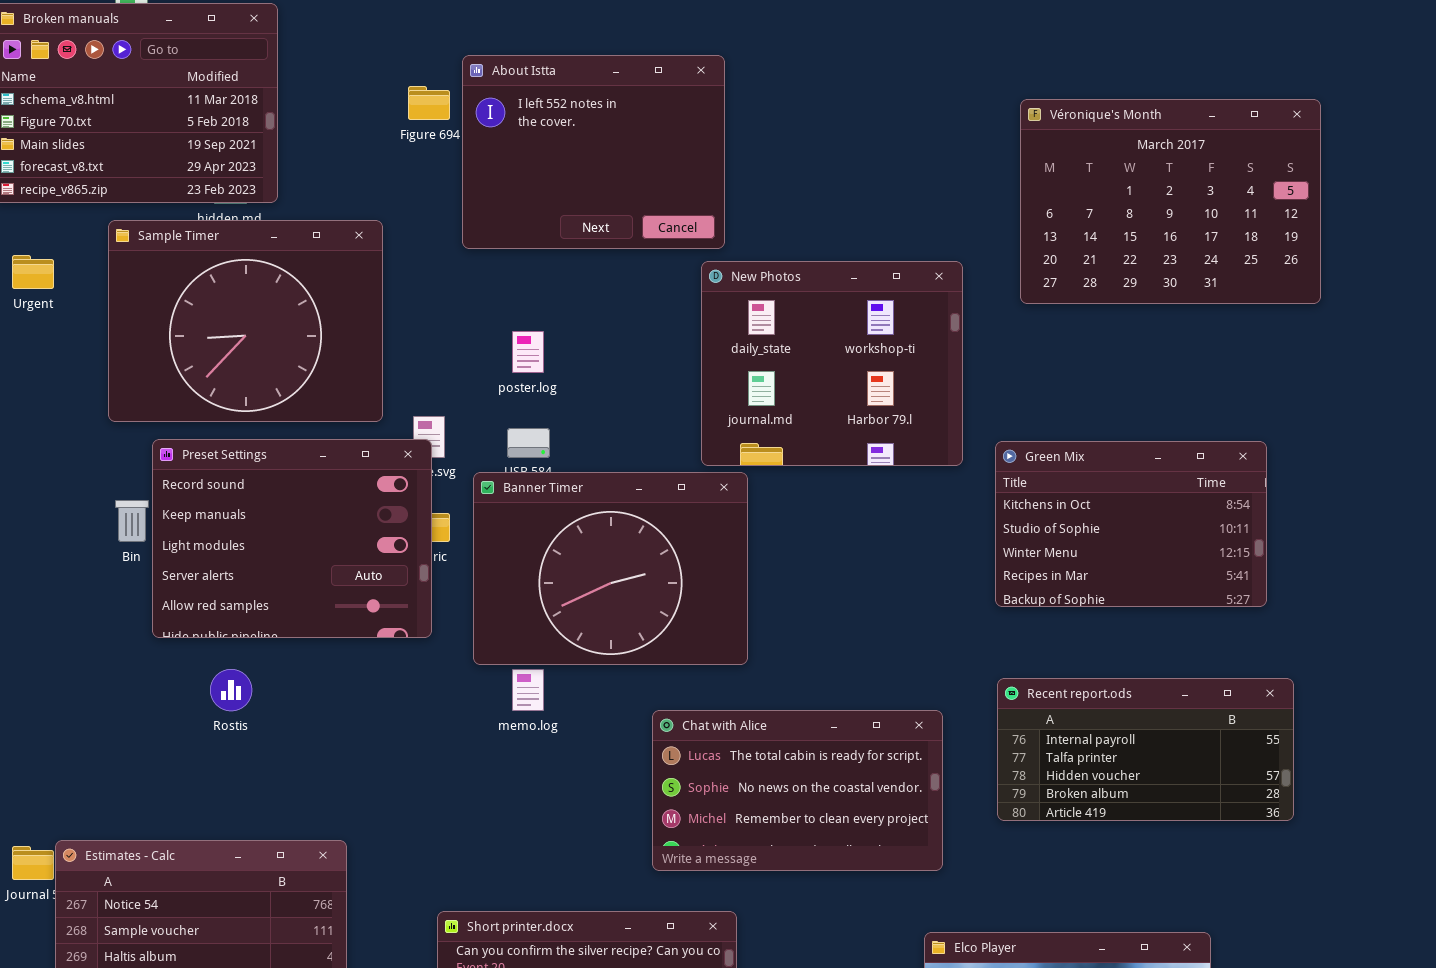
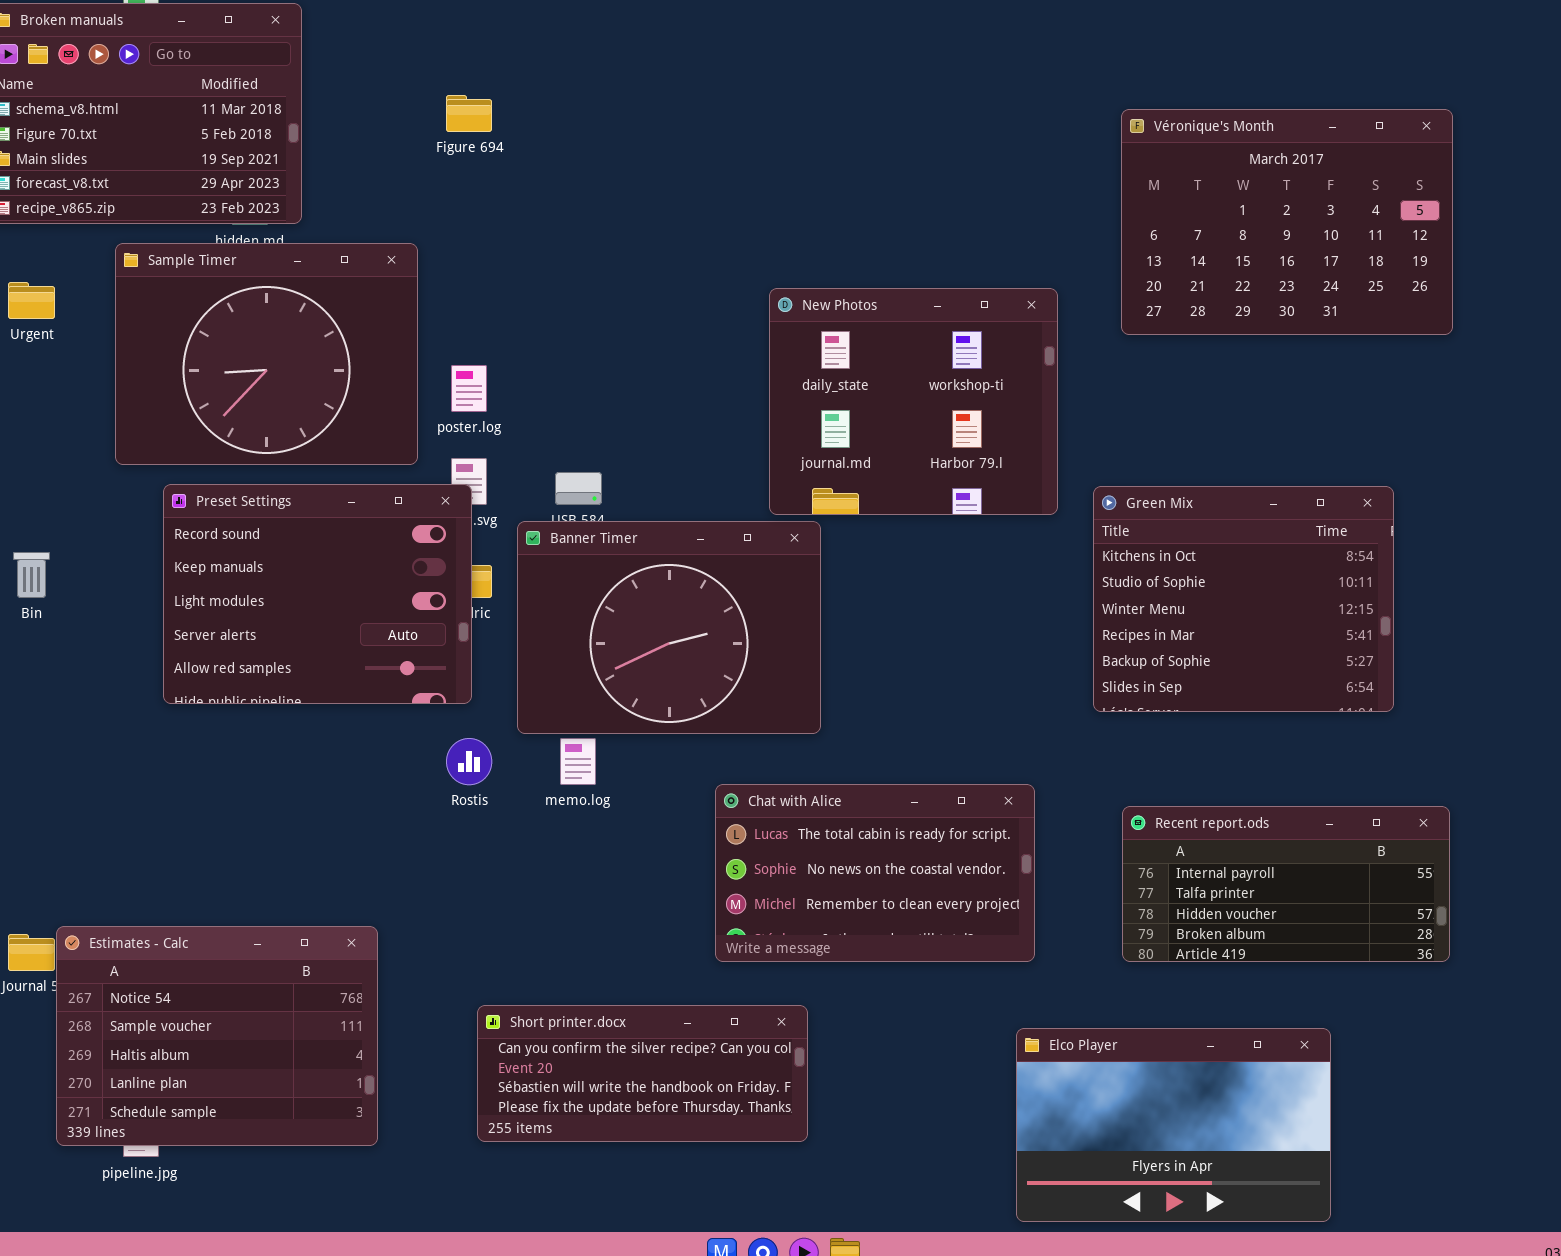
About Istta: [462,55,725,249] -> none, closed
poster.log: [512,331,544,373] -> [451,365,487,412], moved
Green Mix: [995,441,1267,607] -> [1093,486,1394,712], resized
Bin: [115,500,149,542] -> [13,552,50,598], moved
Rostis: [210,669,252,711] -> [446,738,492,785], moved
Recent report.ods: [997,678,1294,821] -> [1122,806,1450,962], moved

